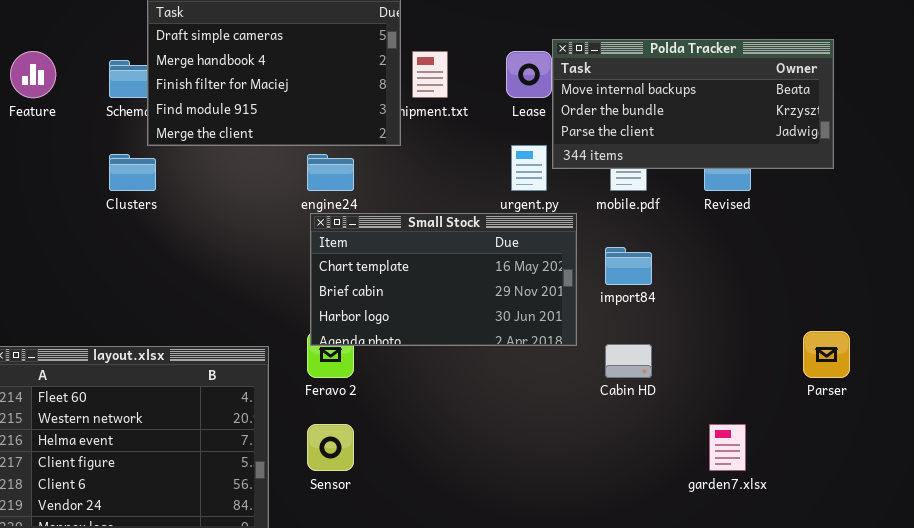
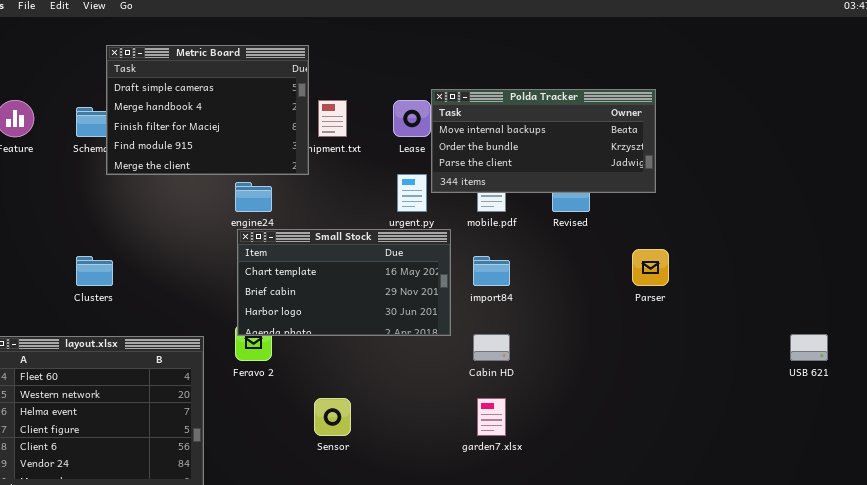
Clusters: [109,154,156,191] -> [76,256,113,286], moved
Parser: [803,331,850,378] -> [632,249,669,286], moved
Sensor: [307,424,354,471] -> [314,398,351,436], moved
garden7.xlsx: [709,424,746,471] -> [477,398,506,436], moved

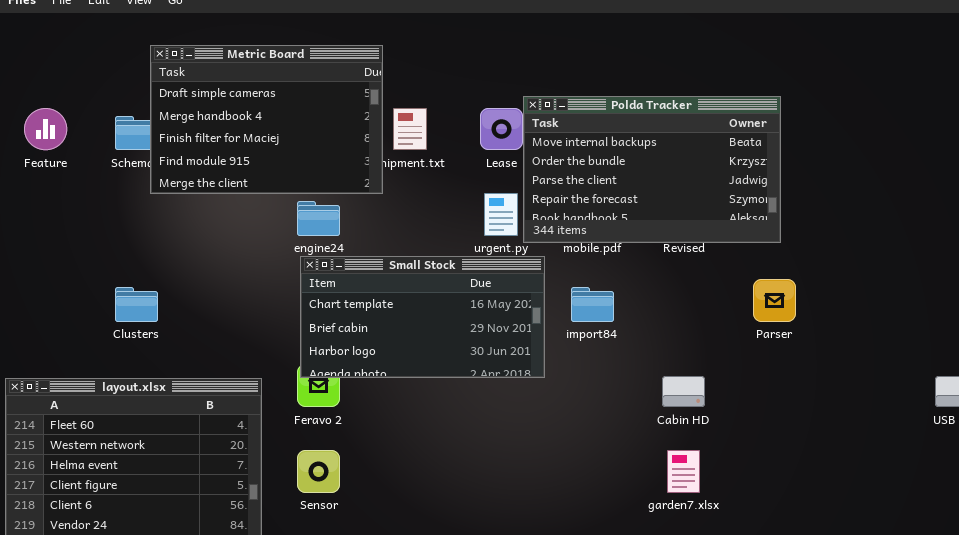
Polda Tracker: [431,89,656,193] -> [523,96,781,243], resized
Cabin HD: [473,334,510,361] -> [662,376,705,407], moved
Sensor: [314,398,351,436] -> [297,450,340,493], moved
garden7.xlsx: [477,398,506,436] -> [667,450,700,493], moved

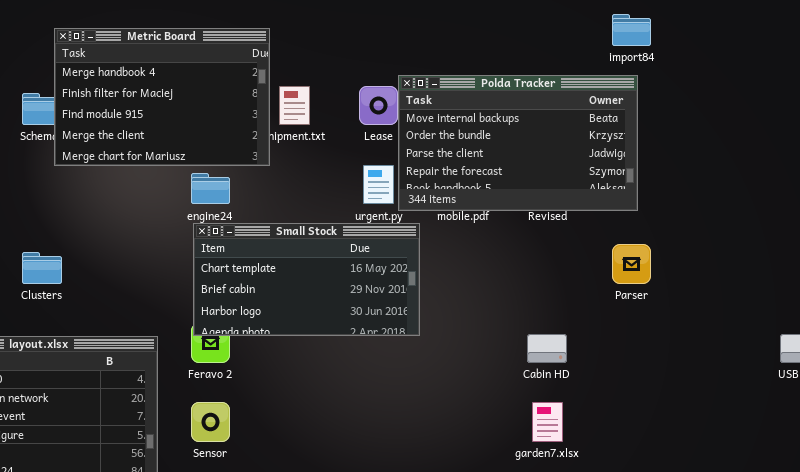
Metric Board: [150,45,383,194] -> [54,28,270,166], scrolled down 1 row
import84: [571,287,614,322] -> [612,14,651,46], moved

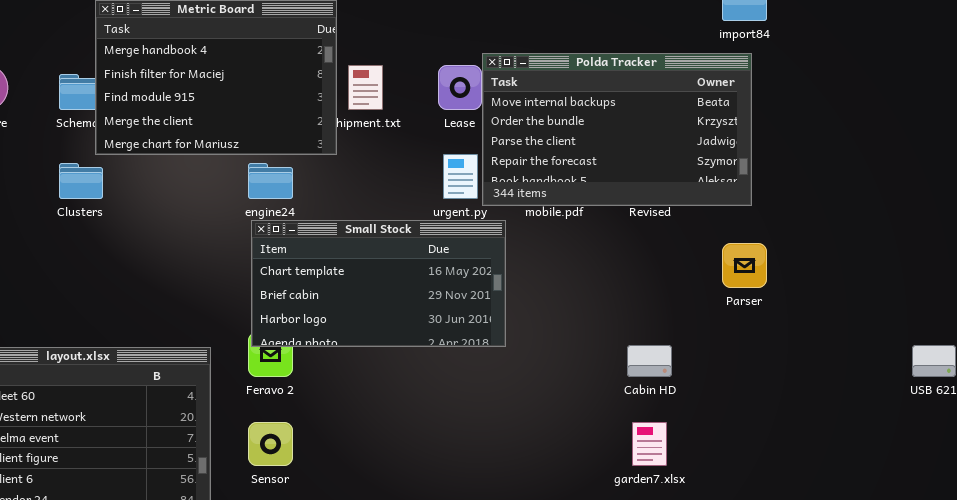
Clusters: [22,252,62,284] -> [59,163,103,199], moved

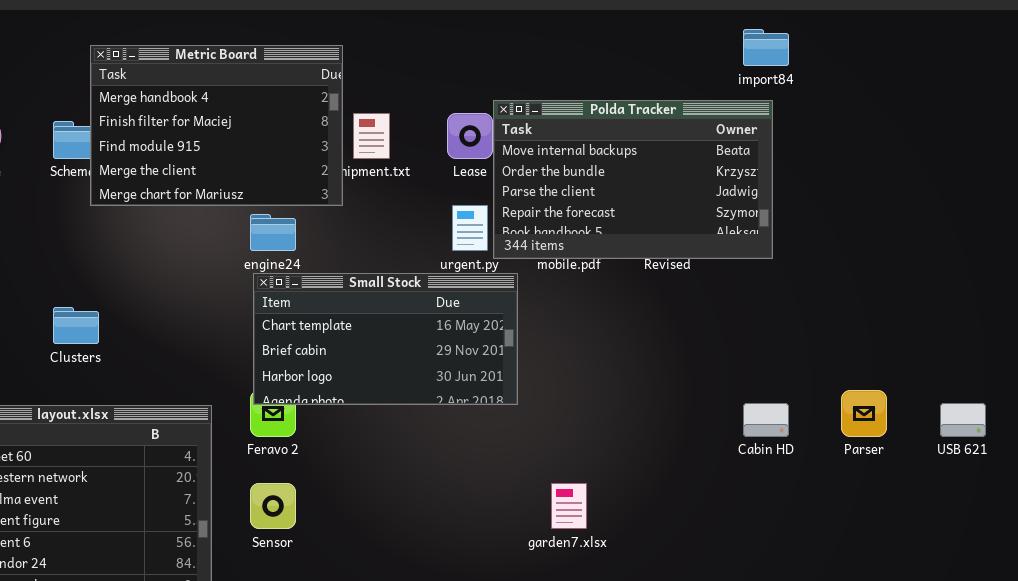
Clusters: [59,163,103,199] -> [53,307,99,344], moved
Parser: [722,243,767,288] -> [841,390,887,437], moved
Cabin HD: [627,345,672,377] -> [743,403,789,437], moved
garden7.xlsx: [632,422,667,466] -> [551,483,587,529], moved

